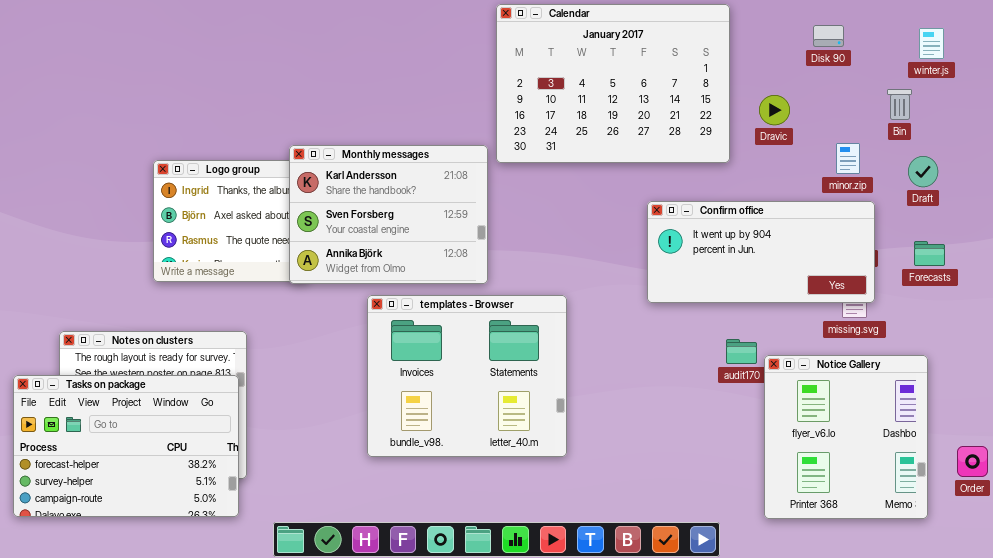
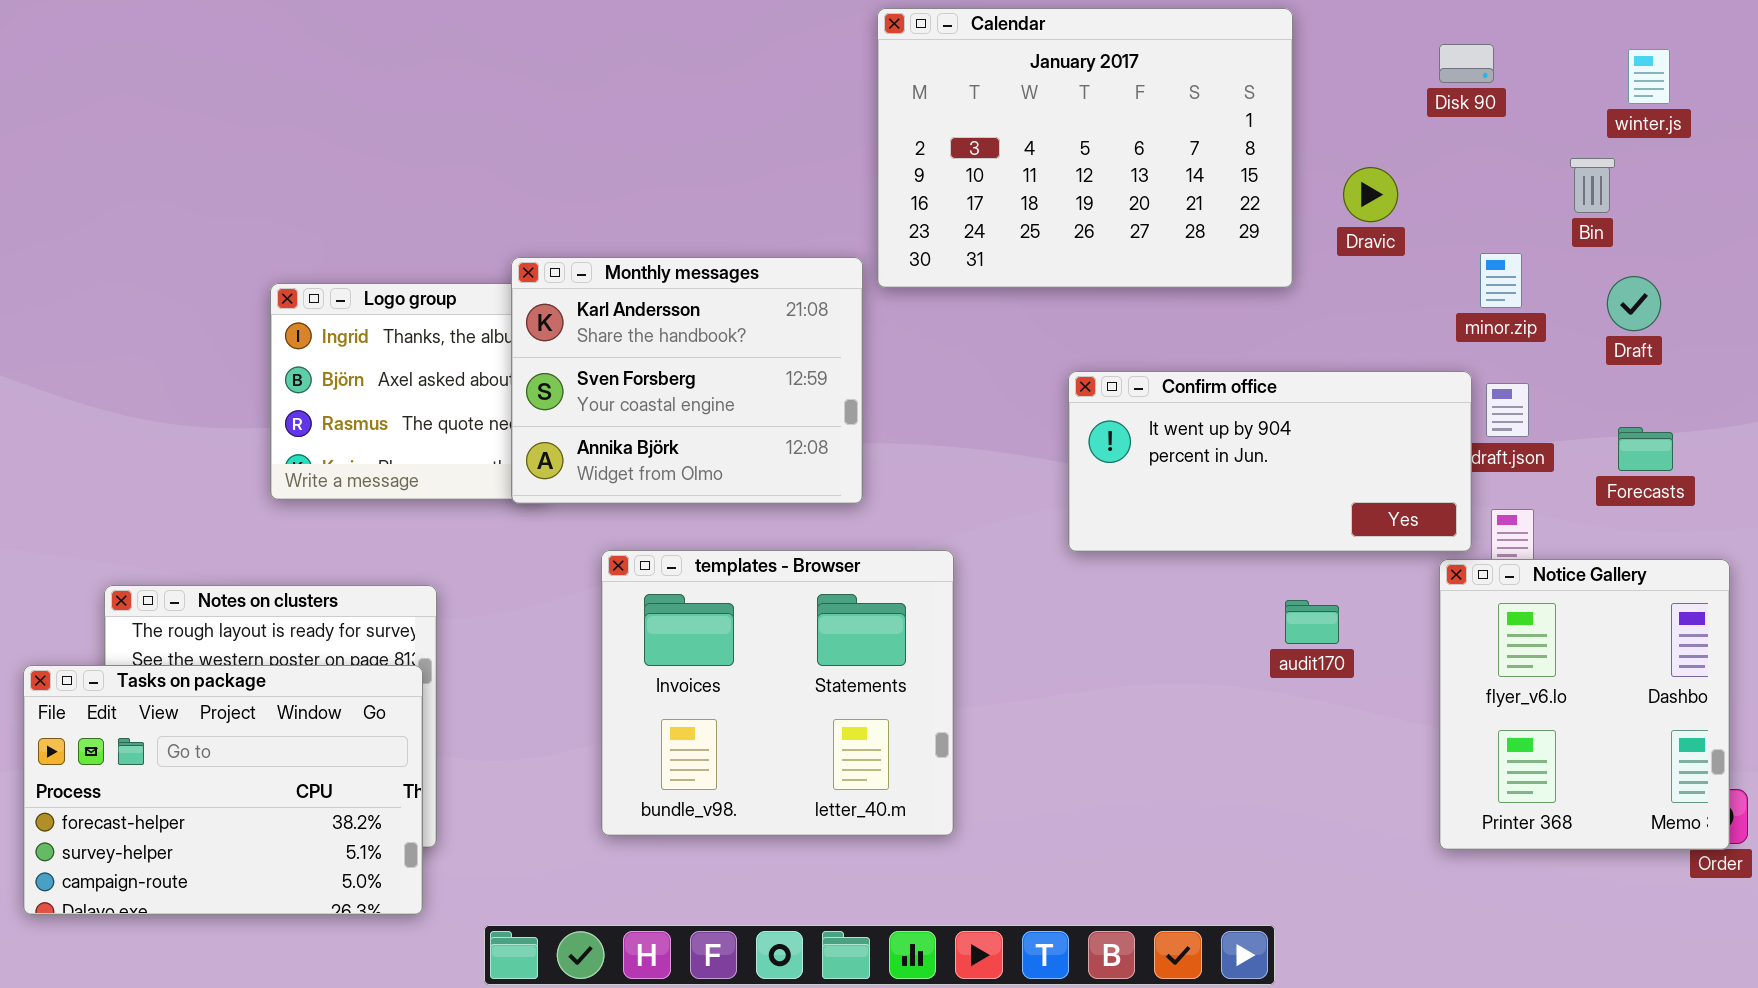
Confirm office: [647,201,875,303] -> [1068,371,1472,552], moved
templates - Browser: [367,295,567,457] -> [601,550,954,836], moved
Notice Gallery: [764,355,928,519] -> [1439,559,1730,850], moved

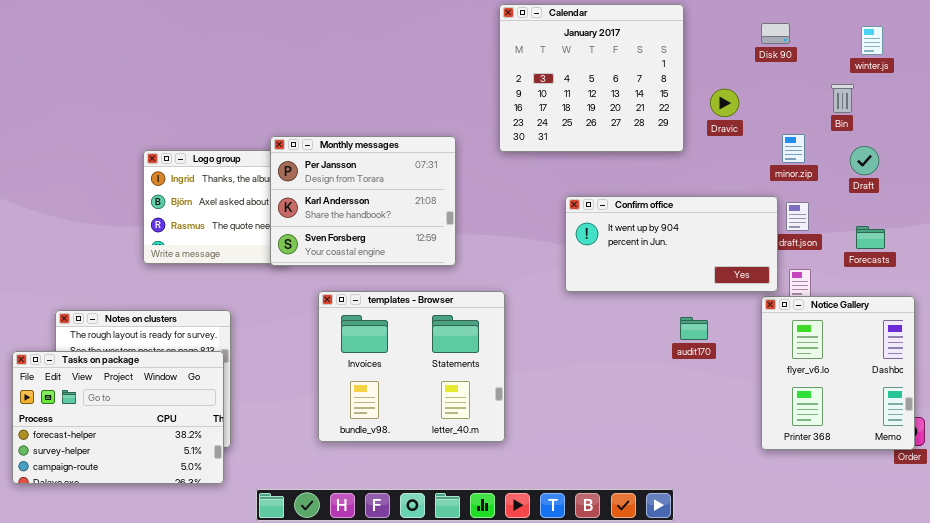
Calendar: [877,8,1293,288] -> [499,4,684,152], resized
Monthly messages: [511,257,863,504] -> [270,136,456,266], scrolled up 1 row

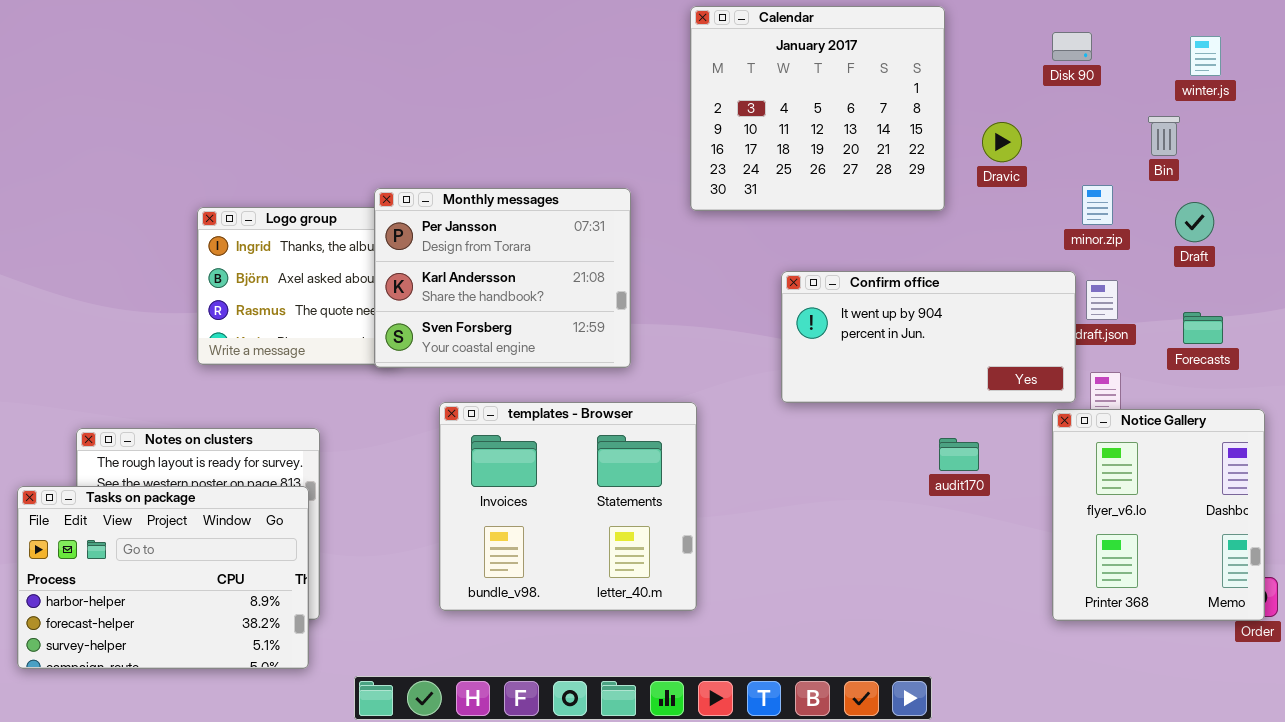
Tasks on package: [12,351,224,484] -> [17,486,309,669], scrolled up 1 row

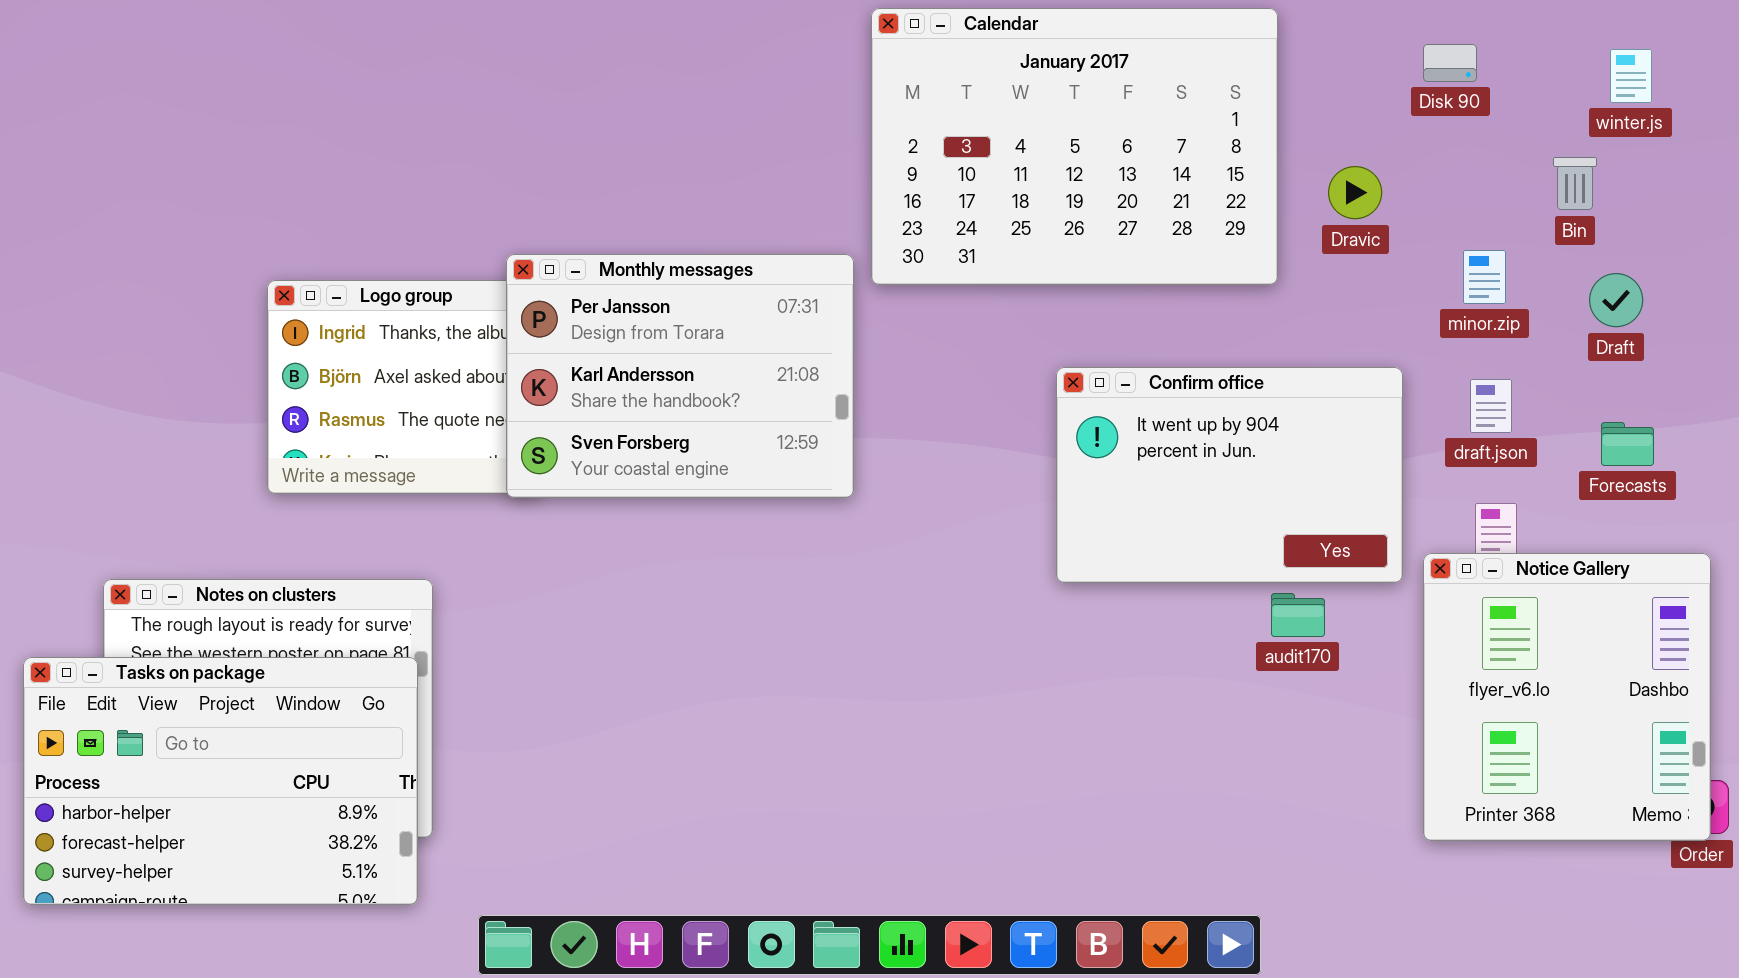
Calendar: [690,6,945,211] -> [871,8,1278,285], resized
Confirm office: [781,271,1076,403] -> [1056,367,1403,583], resized
templates - Browser: [439,402,697,611] -> none, closed

